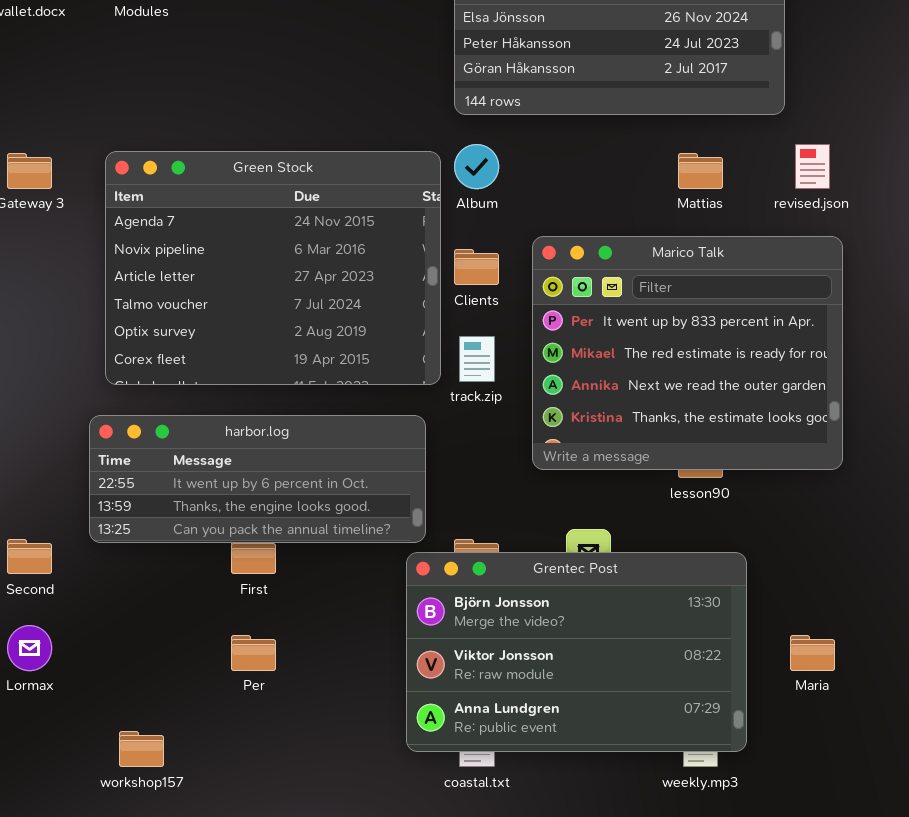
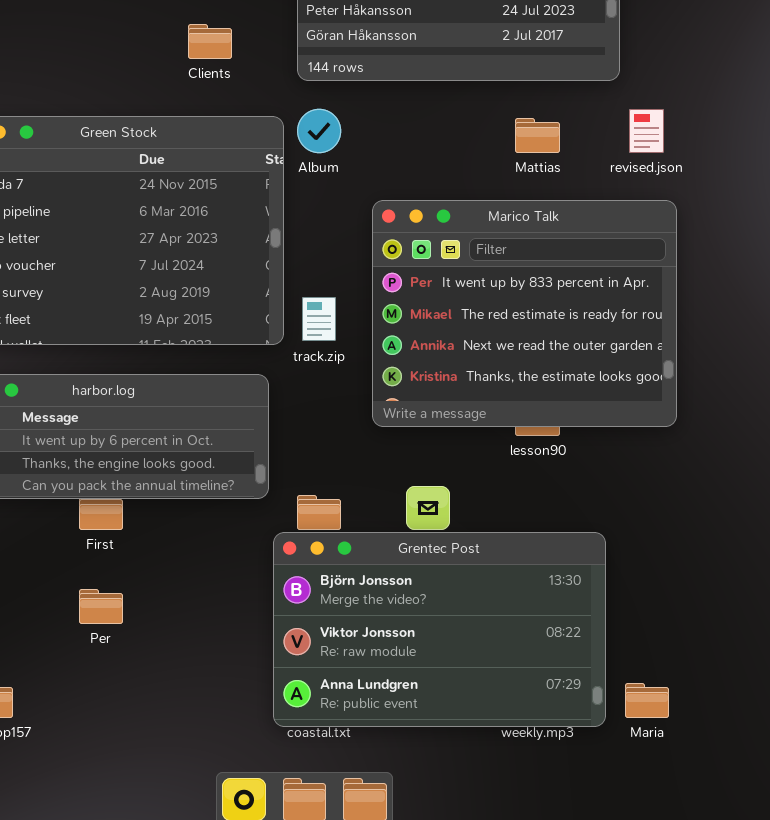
Clients: [454,249,499,285] -> [188,24,232,59], moved
Grentec Post: [406,552,747,752] -> [273,532,606,727], moved
Maria: [790,635,835,671] -> [625,683,669,718], moved

